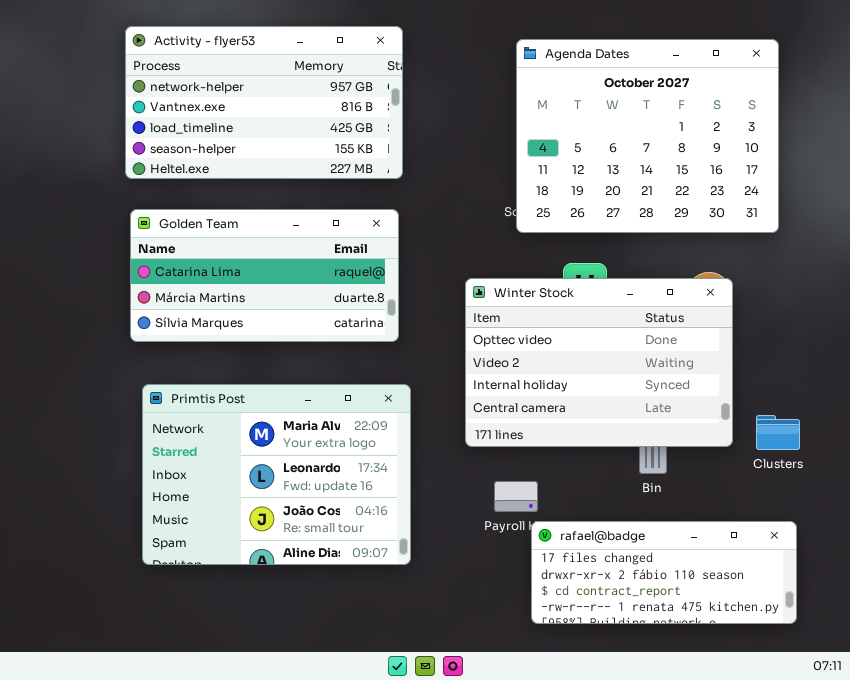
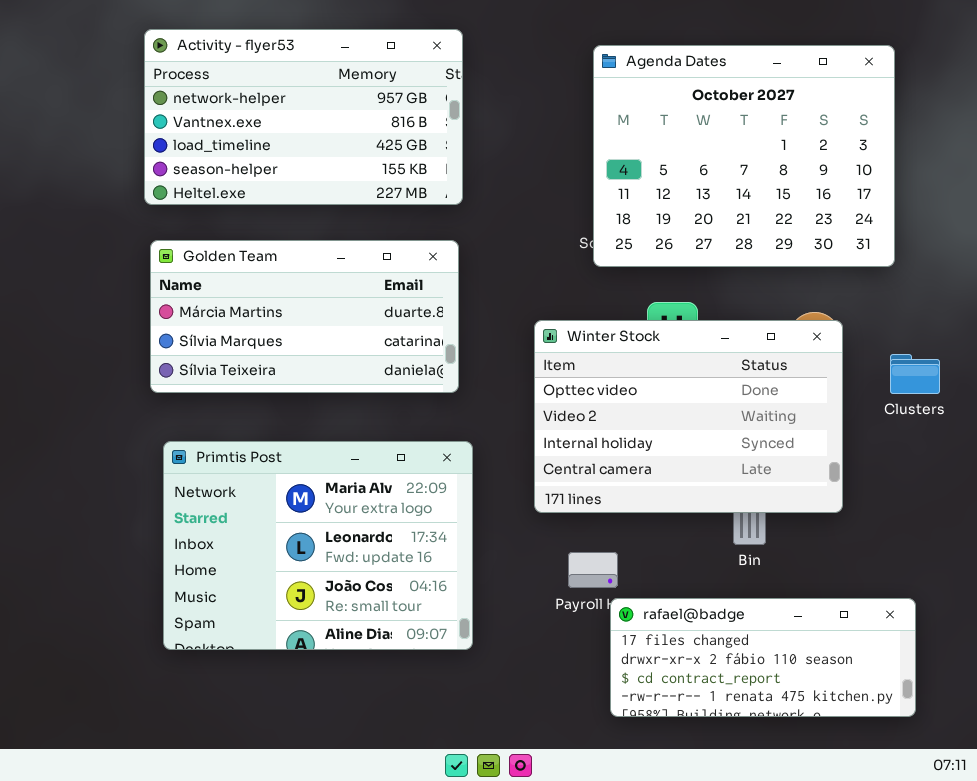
Golden Team: [130,209,399,342] -> [150,240,459,393], scrolled down 1 row
Clusters: [756,415,800,450] -> [890,354,940,394], moved

